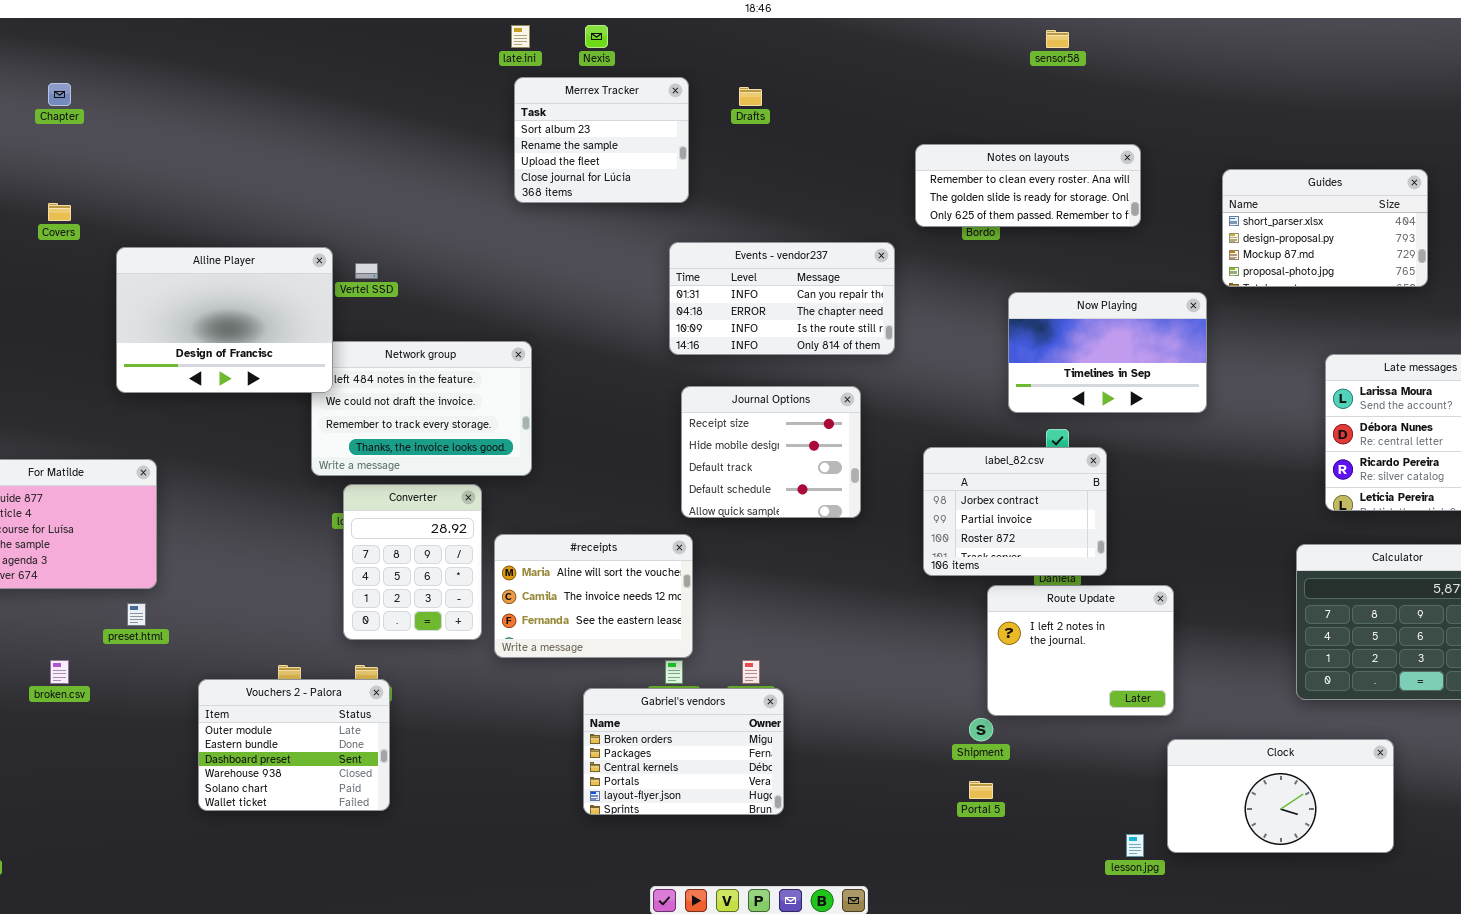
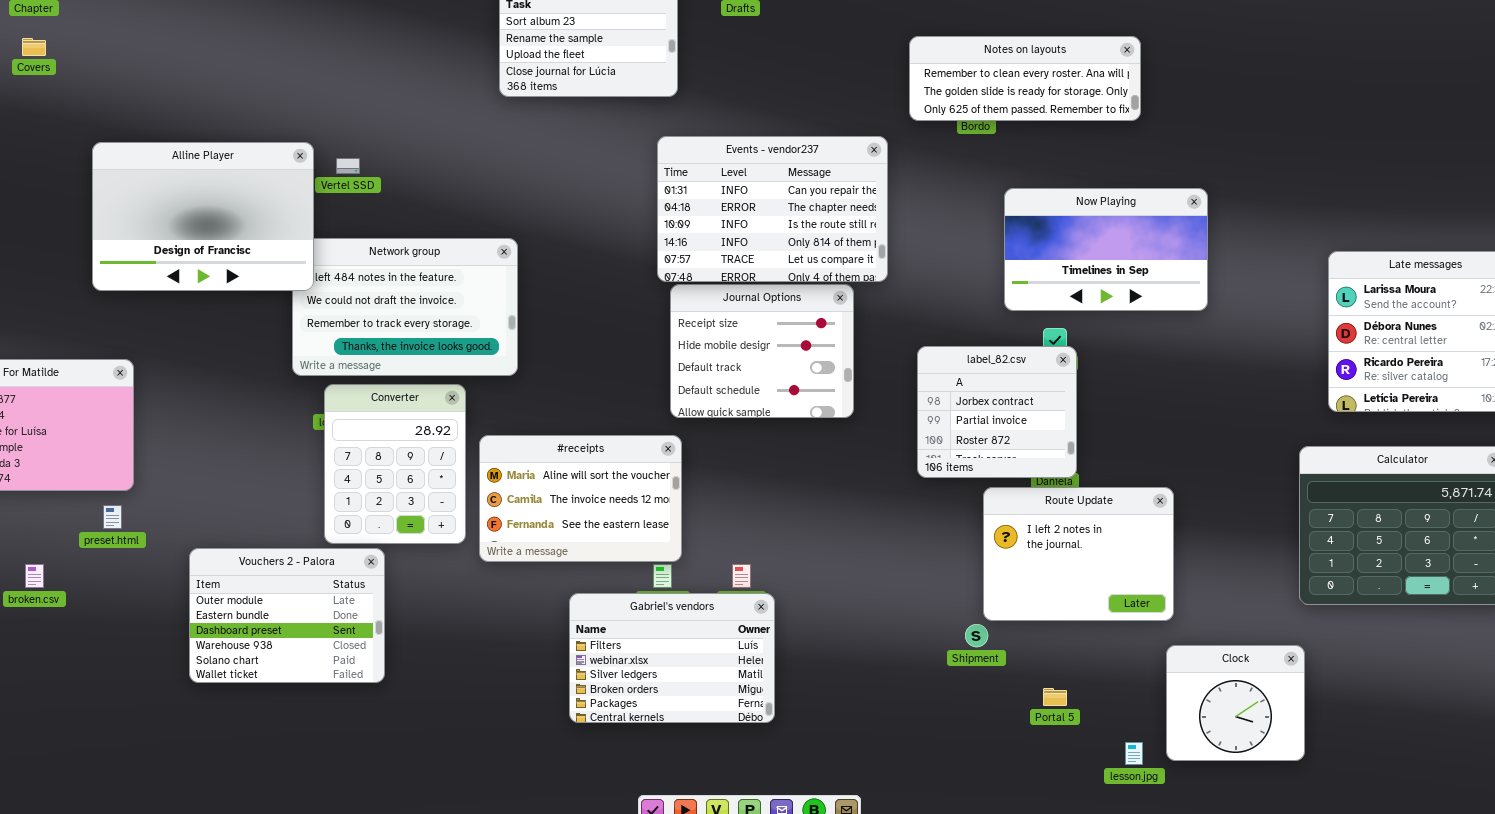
Guides: [1222,169,1428,287] -> none, closed
Covers: [48,203,71,221] -> [22,38,46,56], moved
Events - vendor237: [669,242,895,355] -> [657,136,888,282], resized
label_82.csv: [923,447,1107,576] -> [917,346,1077,478], resized
Vouchers 2 - Palora: [198,679,390,811] -> [189,548,385,683], moved
Gabriel's vendors: [583,688,784,815] -> [569,593,775,723], scrolled up 3 rows
Clock: [1167,739,1394,853] -> [1166,645,1305,761], resized
Portal 5: [969,781,993,799] -> [1043,688,1067,706], moved

